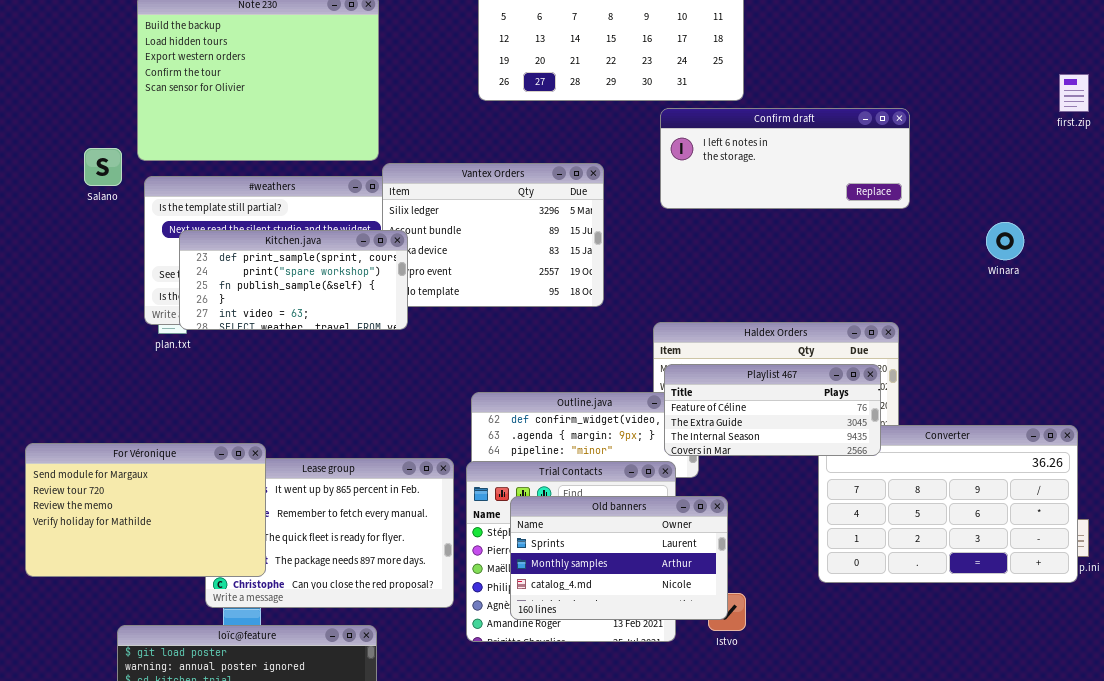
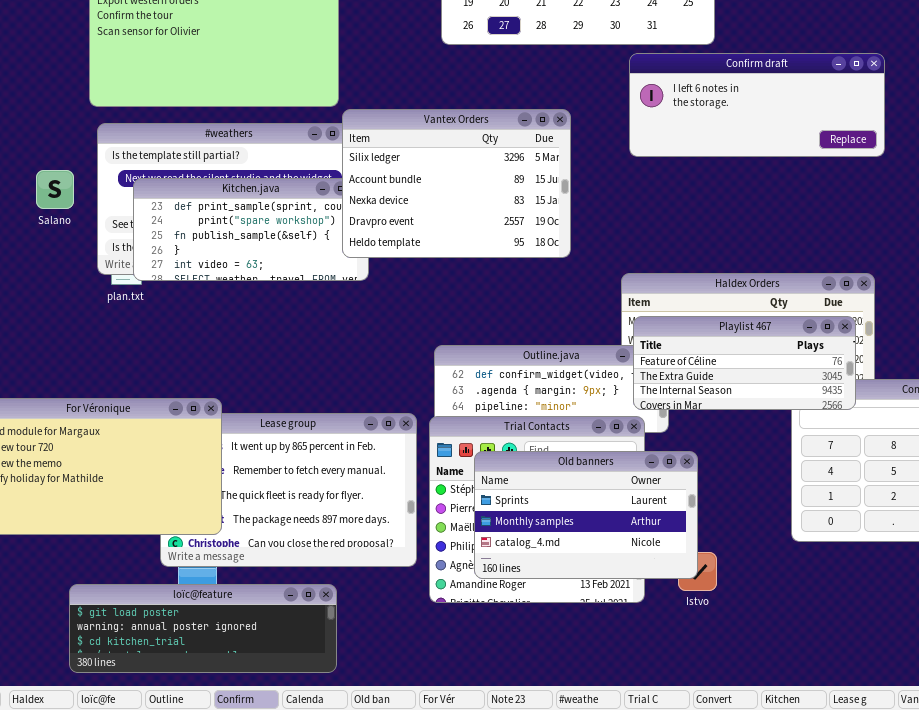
Salano: [84,148,122,186] -> [36,170,74,209], moved
Vantex Orders: [382,163,604,307] -> [342,109,571,258], raised

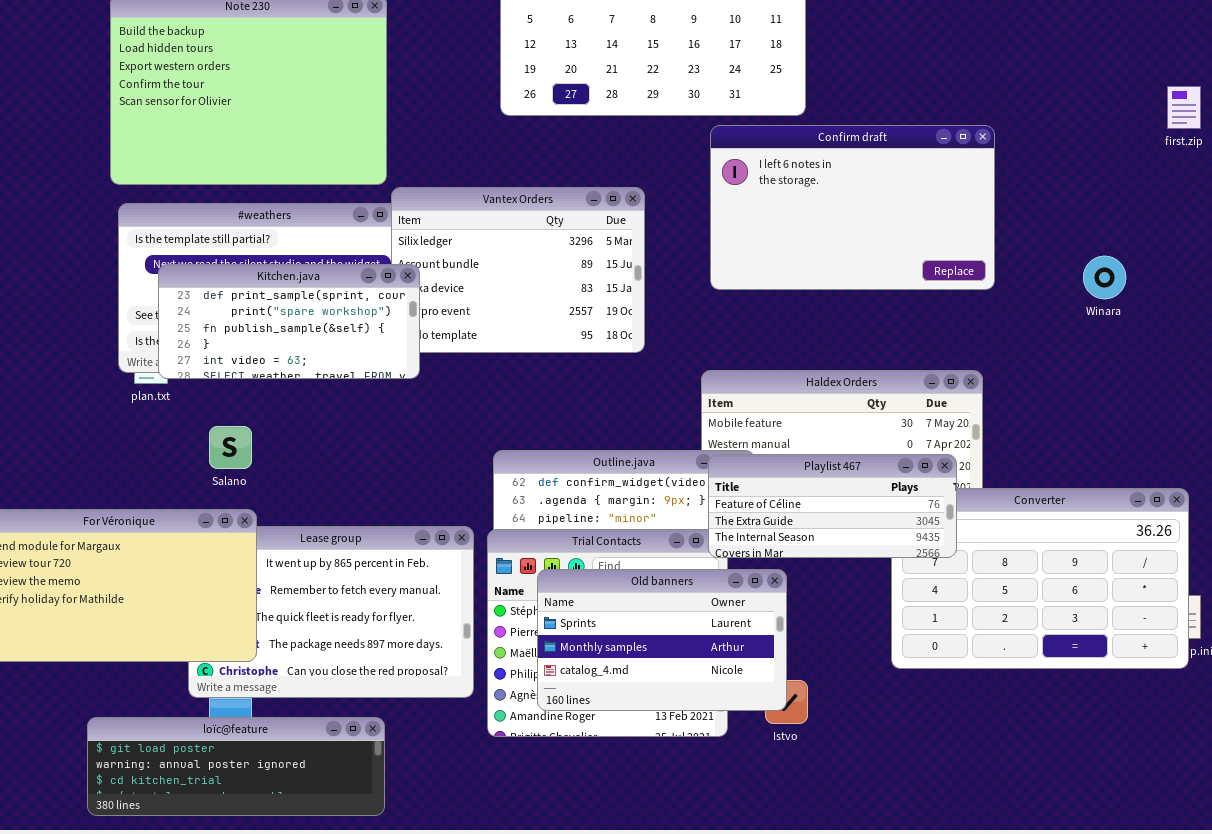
Confirm draft: [629,53,885,157] -> [710,125,995,290], resized
Salano: [36,170,74,209] -> [209,426,252,469], moved
Kitchen.java: [133,178,369,281] -> [158,264,420,379], raised
Playlist 467: [633,316,856,410] -> [708,454,957,558], moved

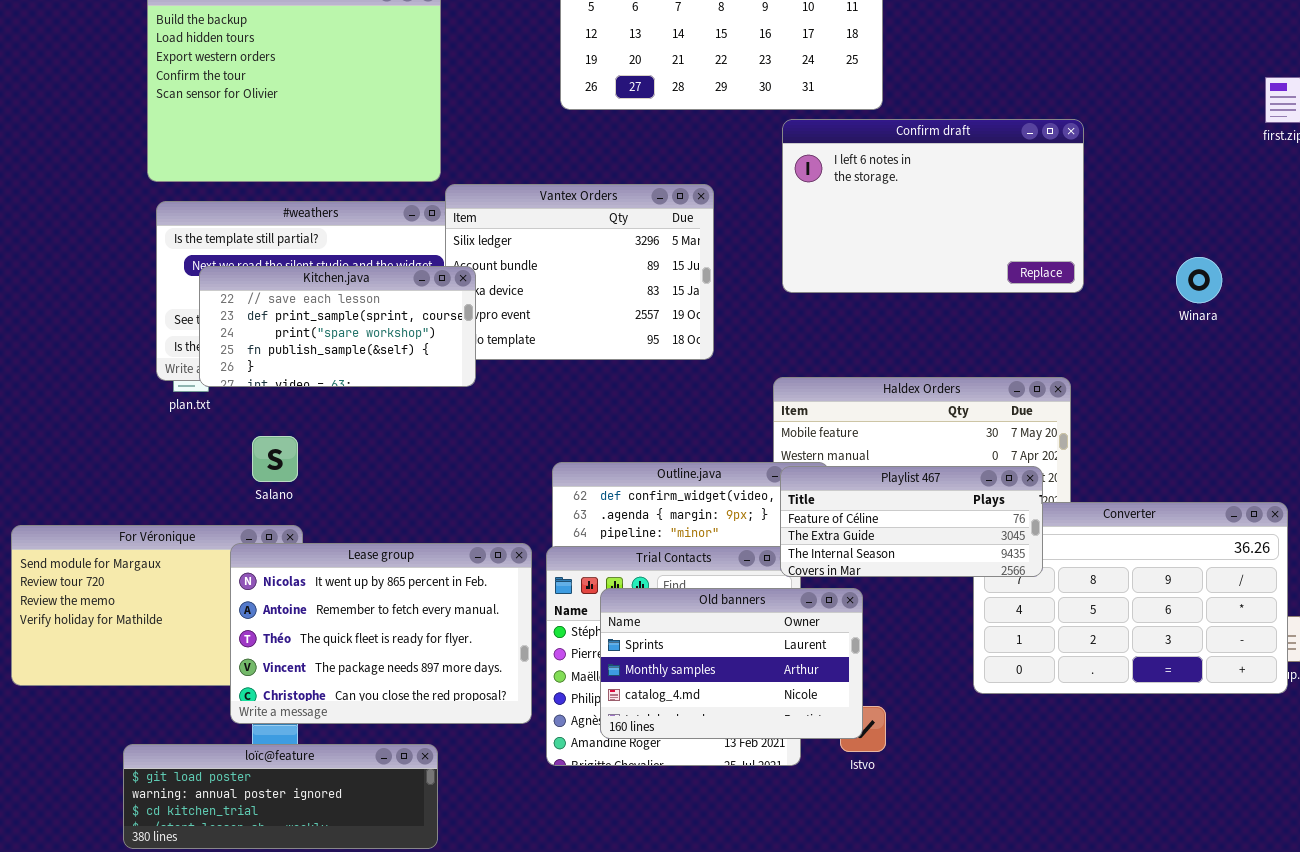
Kitchen.java: [158,264,420,379] -> [199,266,476,387], scrolled up 1 row
Lease group: [188,526,474,698] -> [230,543,532,724], raised

